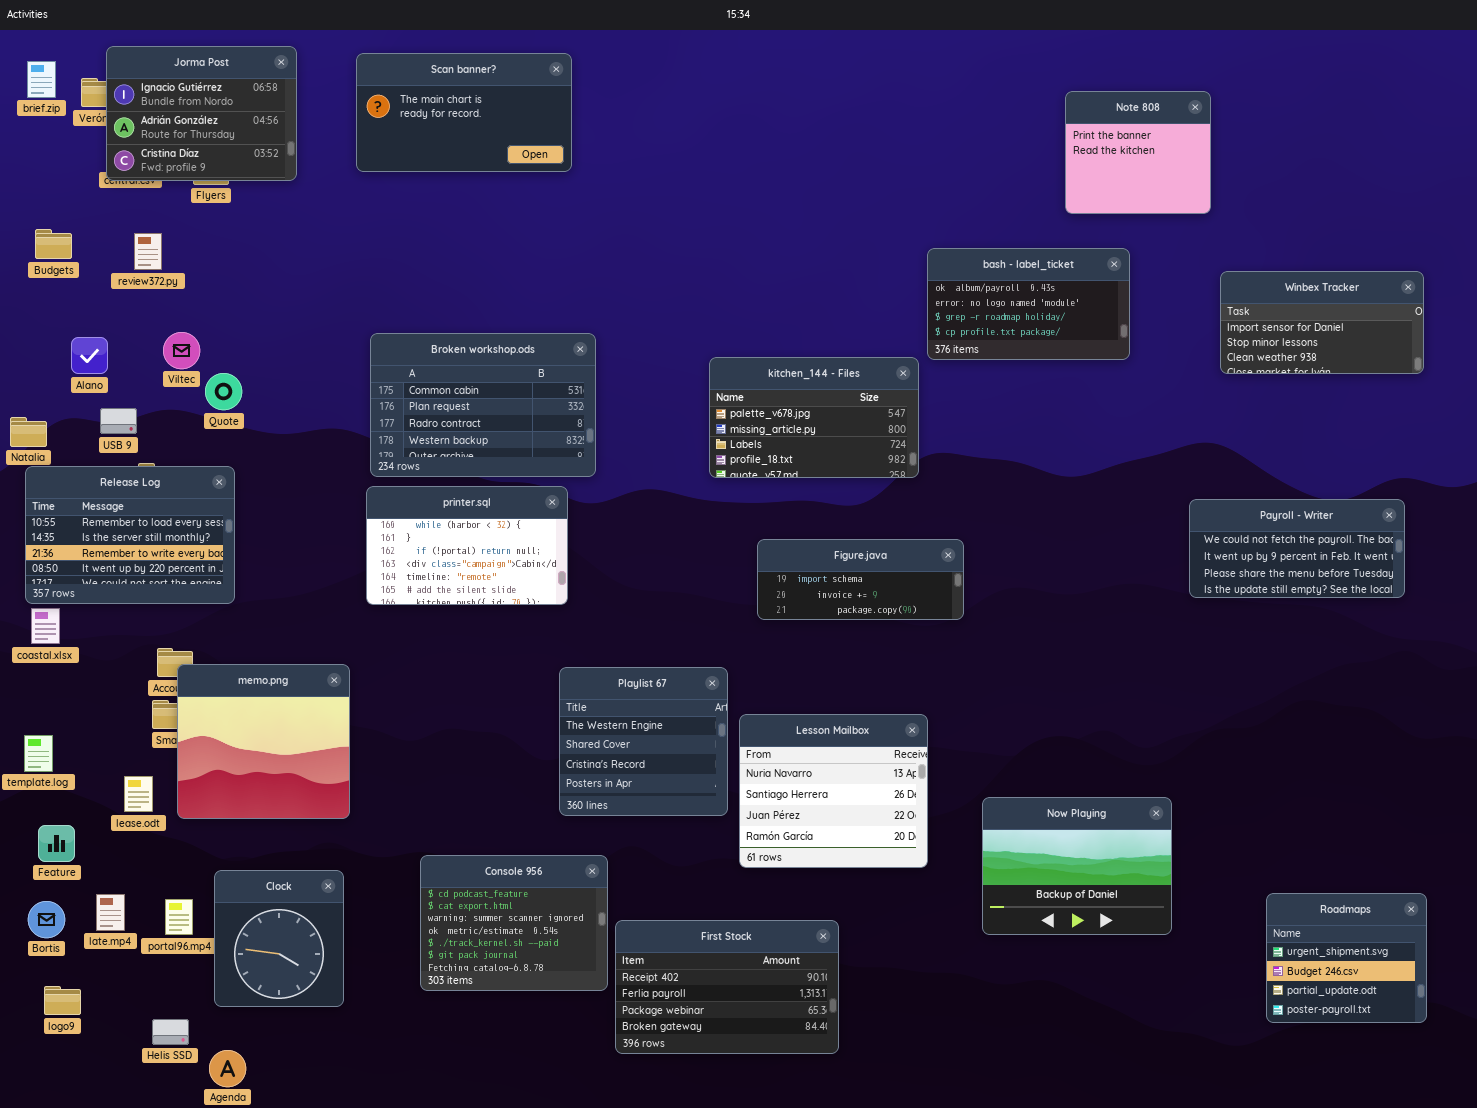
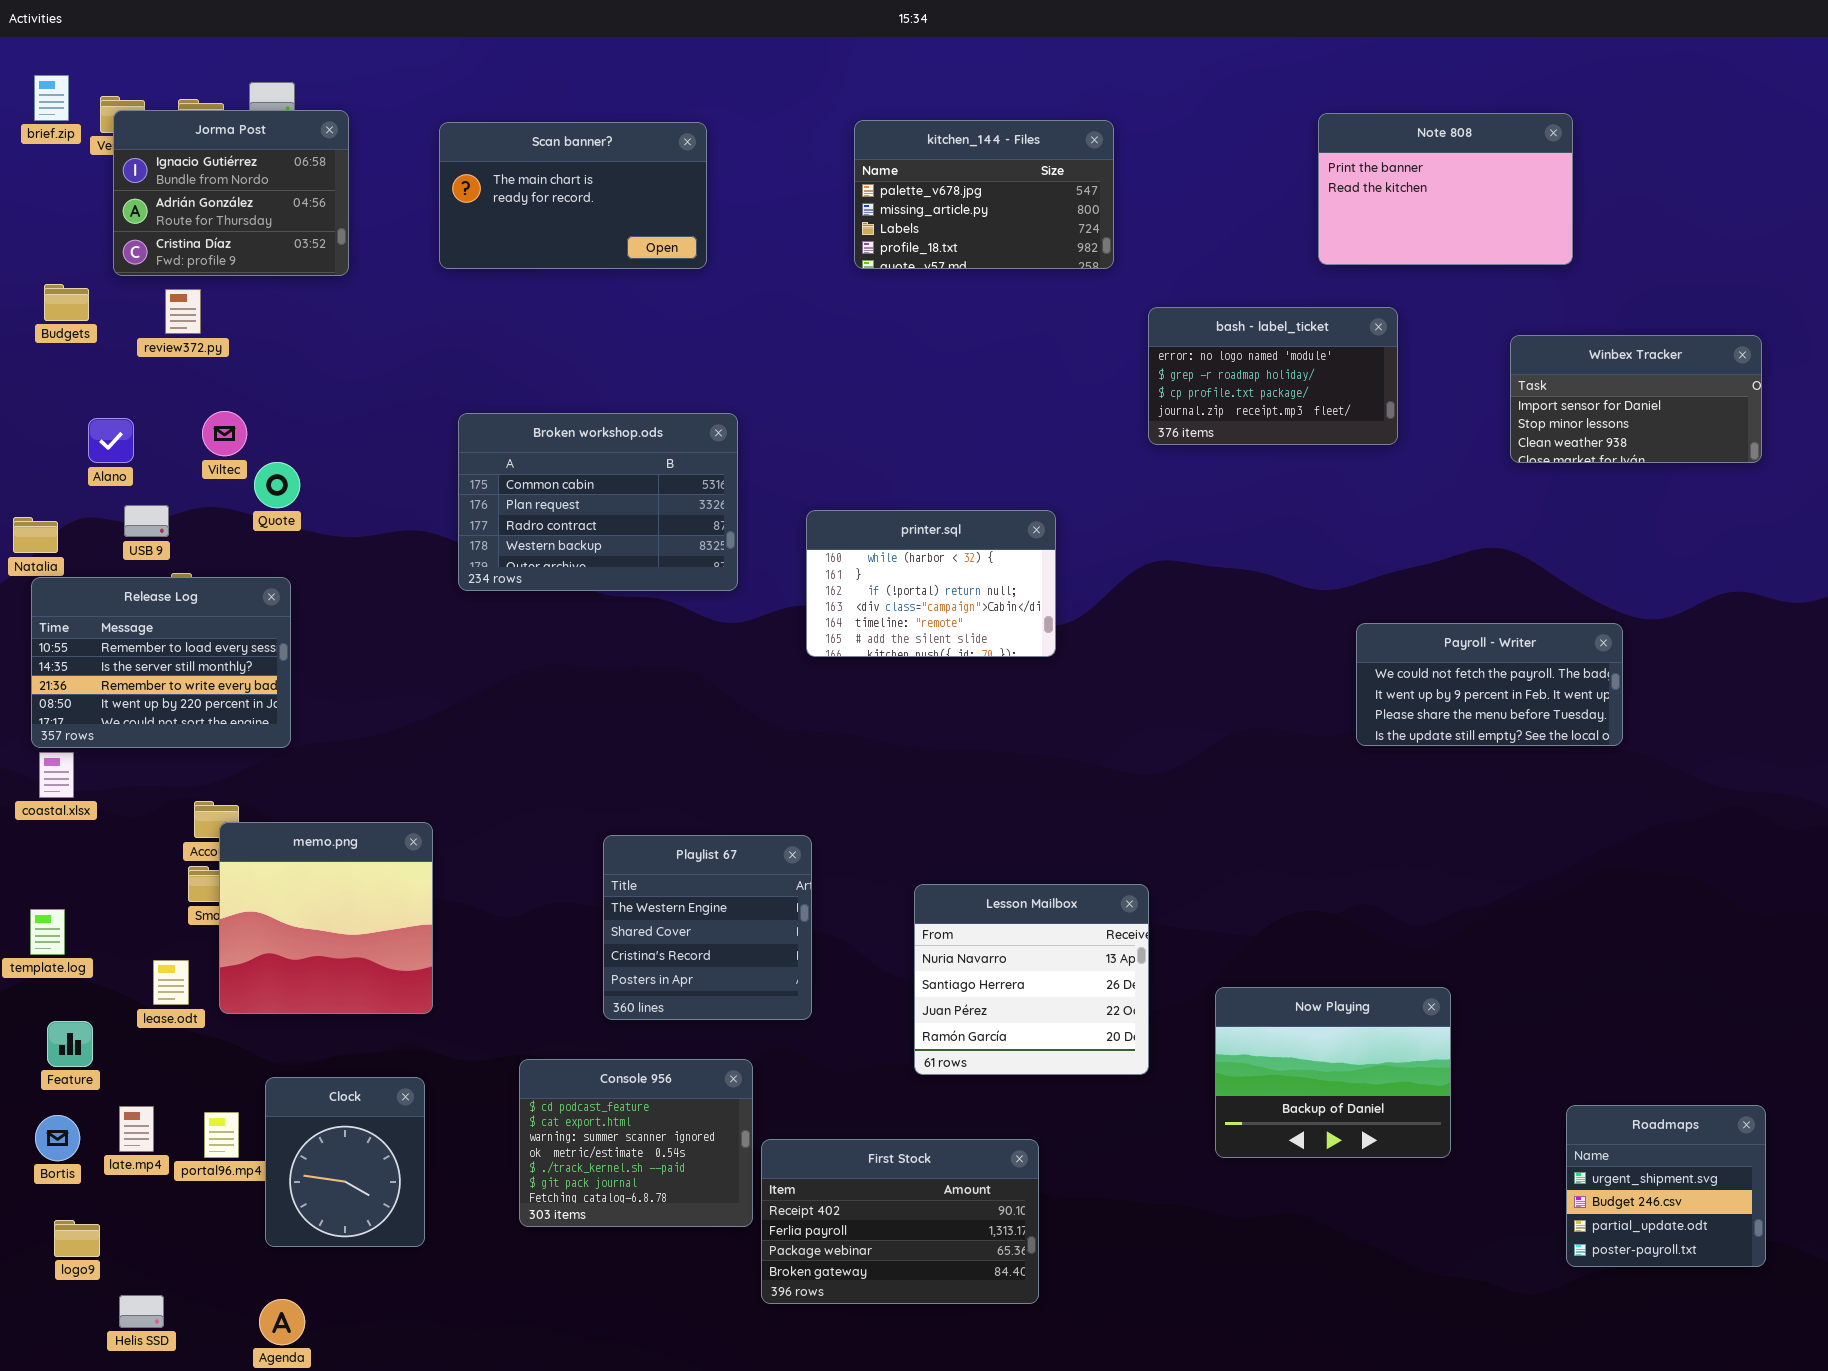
Jorma Post: [106,46,297,181] -> [113,110,349,276], moved
Scan banner?: [356,53,572,172] -> [439,122,707,269], moved
Note 808: [1065,91,1211,214] -> [1318,113,1573,265], resized
bash - label_ticket: [927,248,1130,360] -> [1148,307,1398,445], scrolled down 1 row
kitchen_144 - Files: [709,357,919,478] -> [854,120,1114,269], moved
printer.sql: [366,486,568,605] -> [806,510,1056,657], moved
Payroll - Writer: [1189,499,1405,598] -> [1356,623,1623,746], moved
Figure.java: [757,539,964,620] -> none, closed
Playlist 67: [559,667,728,816] -> [603,835,812,1020], moved
Helis SSD: [152,1019,189,1045] -> [119,1295,164,1328], moved

